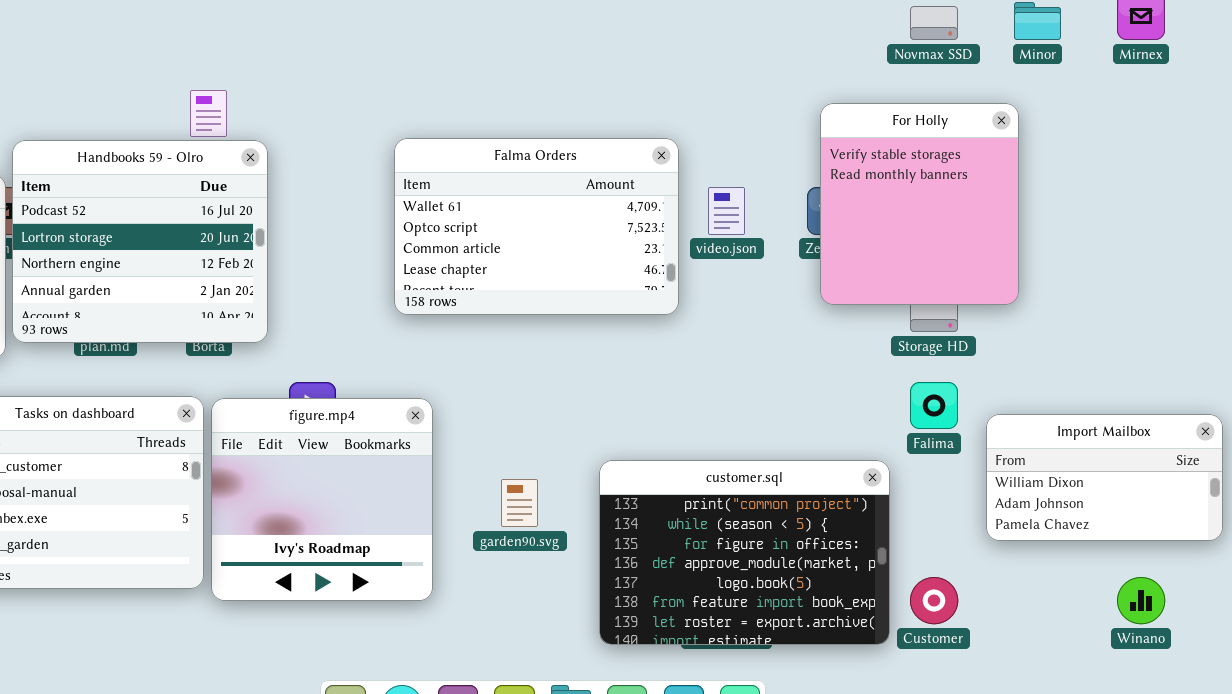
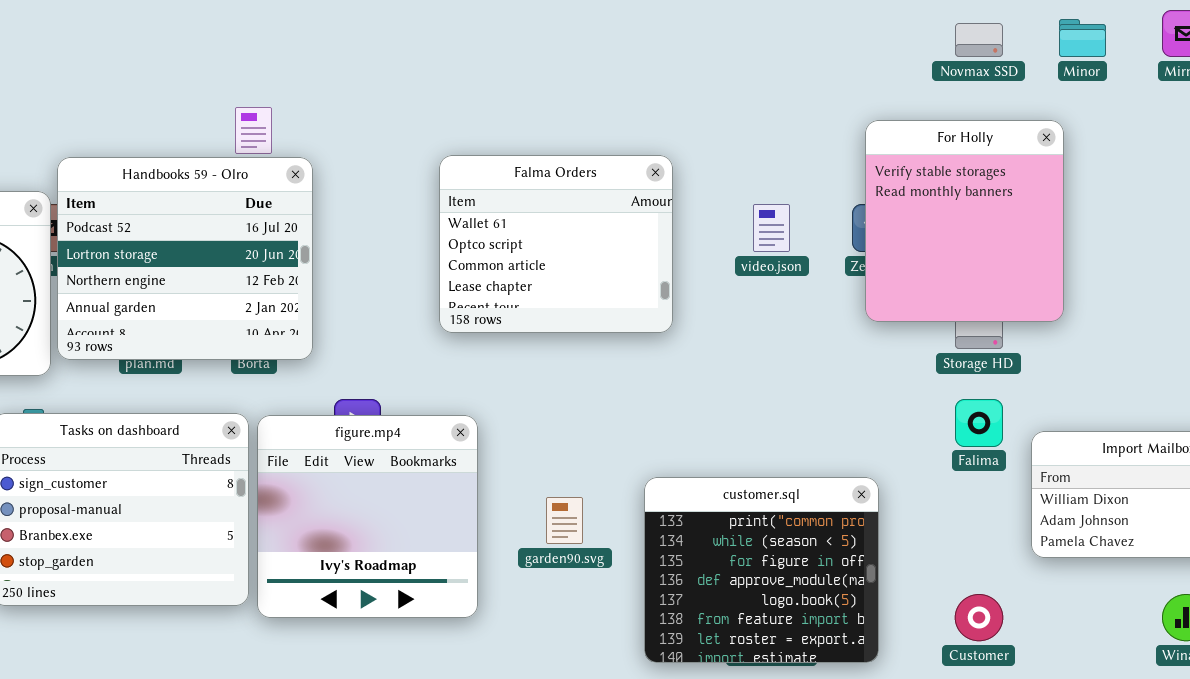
Falma Orders: [394,138,679,315] -> [439,155,673,333], resized
customer.sql: [599,460,890,645] -> [644,477,879,663], resized

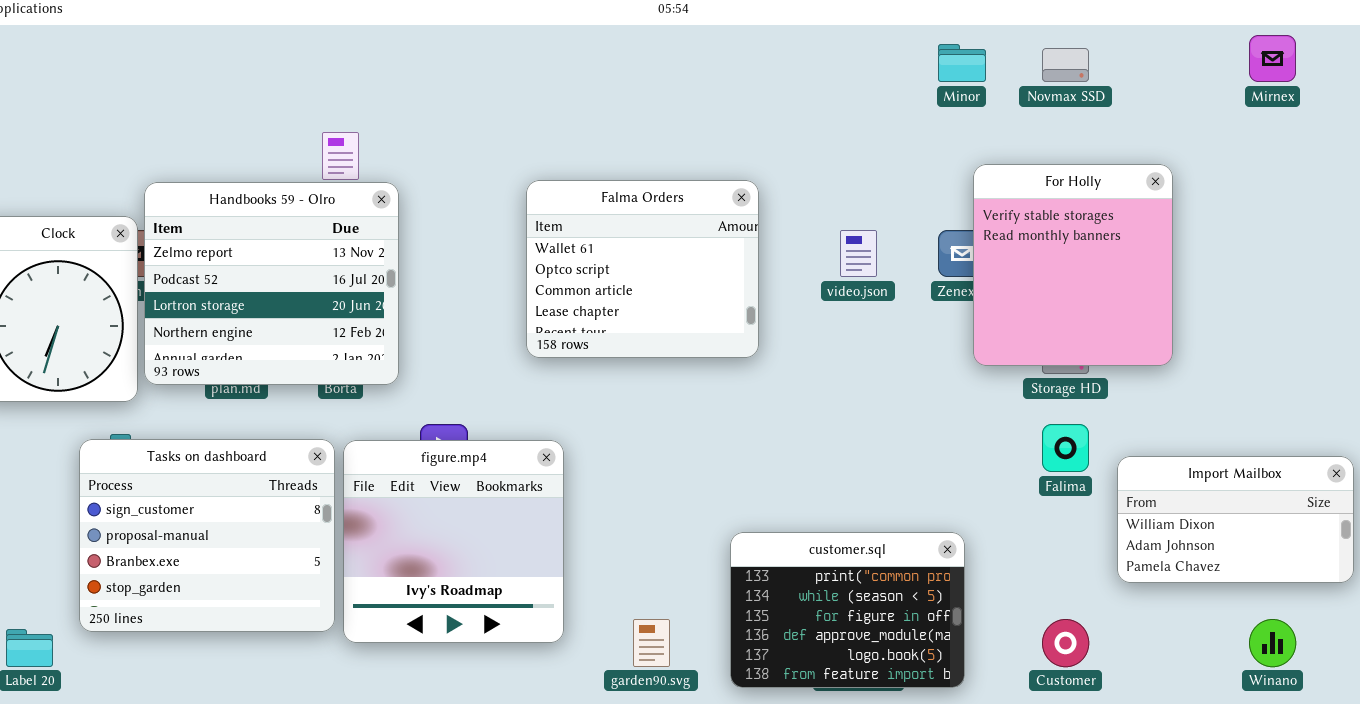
Minor: [1059,19,1106,57] -> [938,44,986,82], moved
For Holly: [865,120,1064,322] -> [973,164,1173,366], moved
Handbooks 59 - Olro: [57,157,313,360] -> [144,182,399,385], scrolled up 1 row
customer.sql: [644,477,879,663] -> [730,532,965,688], resized
garden90.svg: [546,497,583,544] -> [633,619,670,667], moved

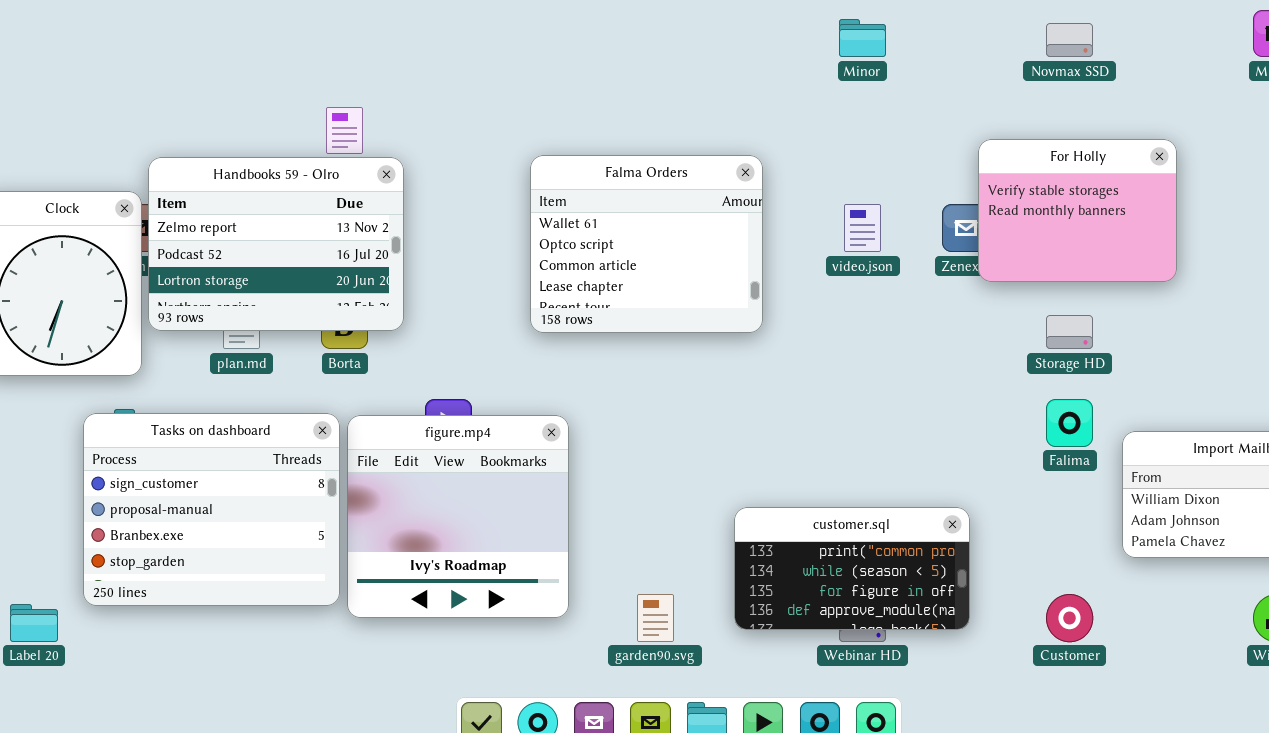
Minor: [938,44,986,82] -> [839,19,886,57], moved
For Holly: [973,164,1173,366] -> [978,139,1177,282], resized
Handbooks 59 - Olro: [144,182,399,385] -> [148,157,404,331], resized
customer.sql: [730,532,965,688] -> [734,507,970,630], resized

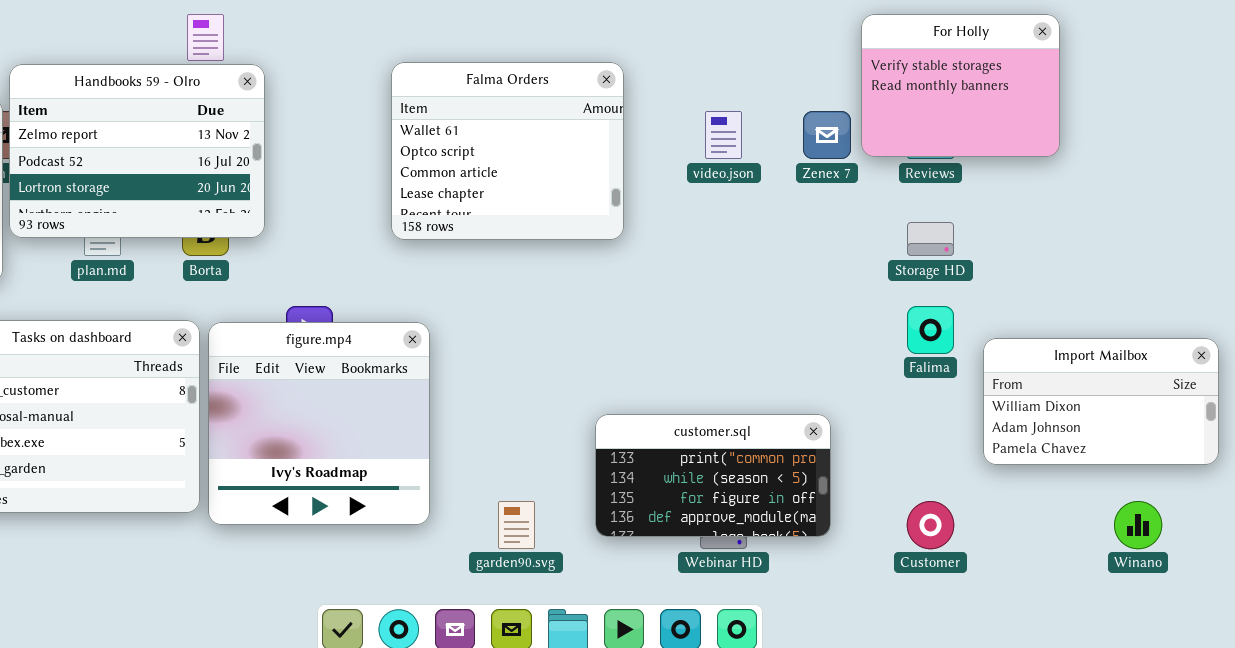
For Holly: [978,139,1177,282] -> [861,14,1060,157], moved

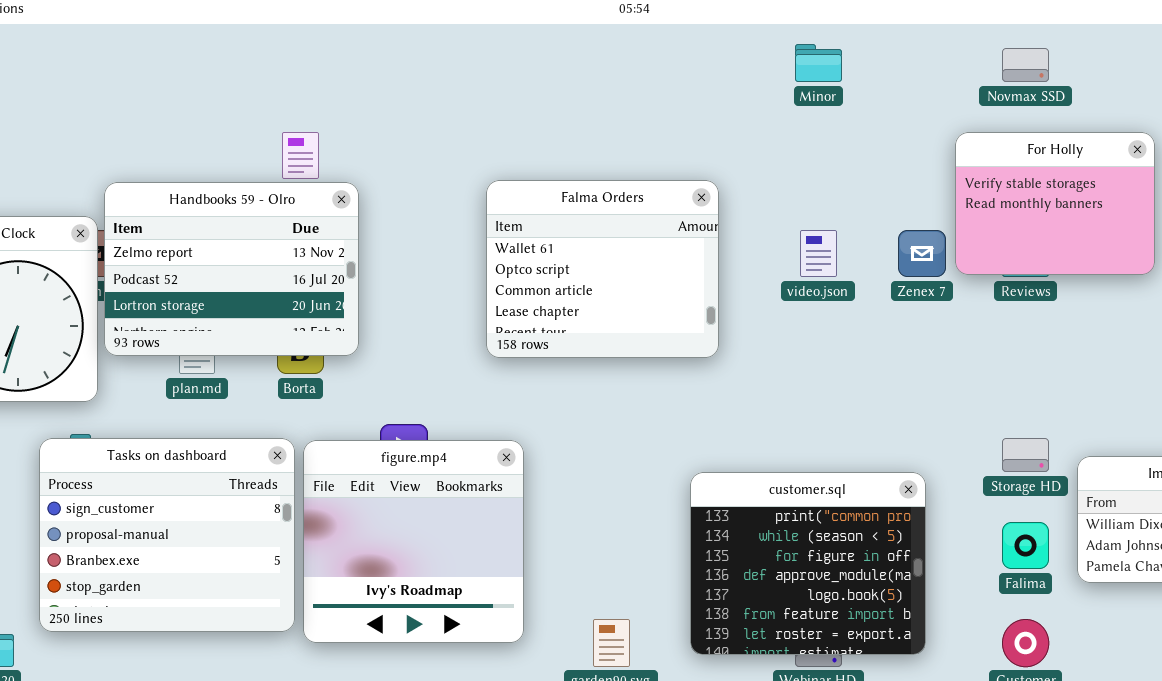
Storage HD: [907,222,954,256] -> [1002,438,1049,472], moved
Falima: [907,306,954,354] -> [1002,522,1049,569], moved
customer.sql: [595,414,831,537] -> [690,472,926,655], resized

